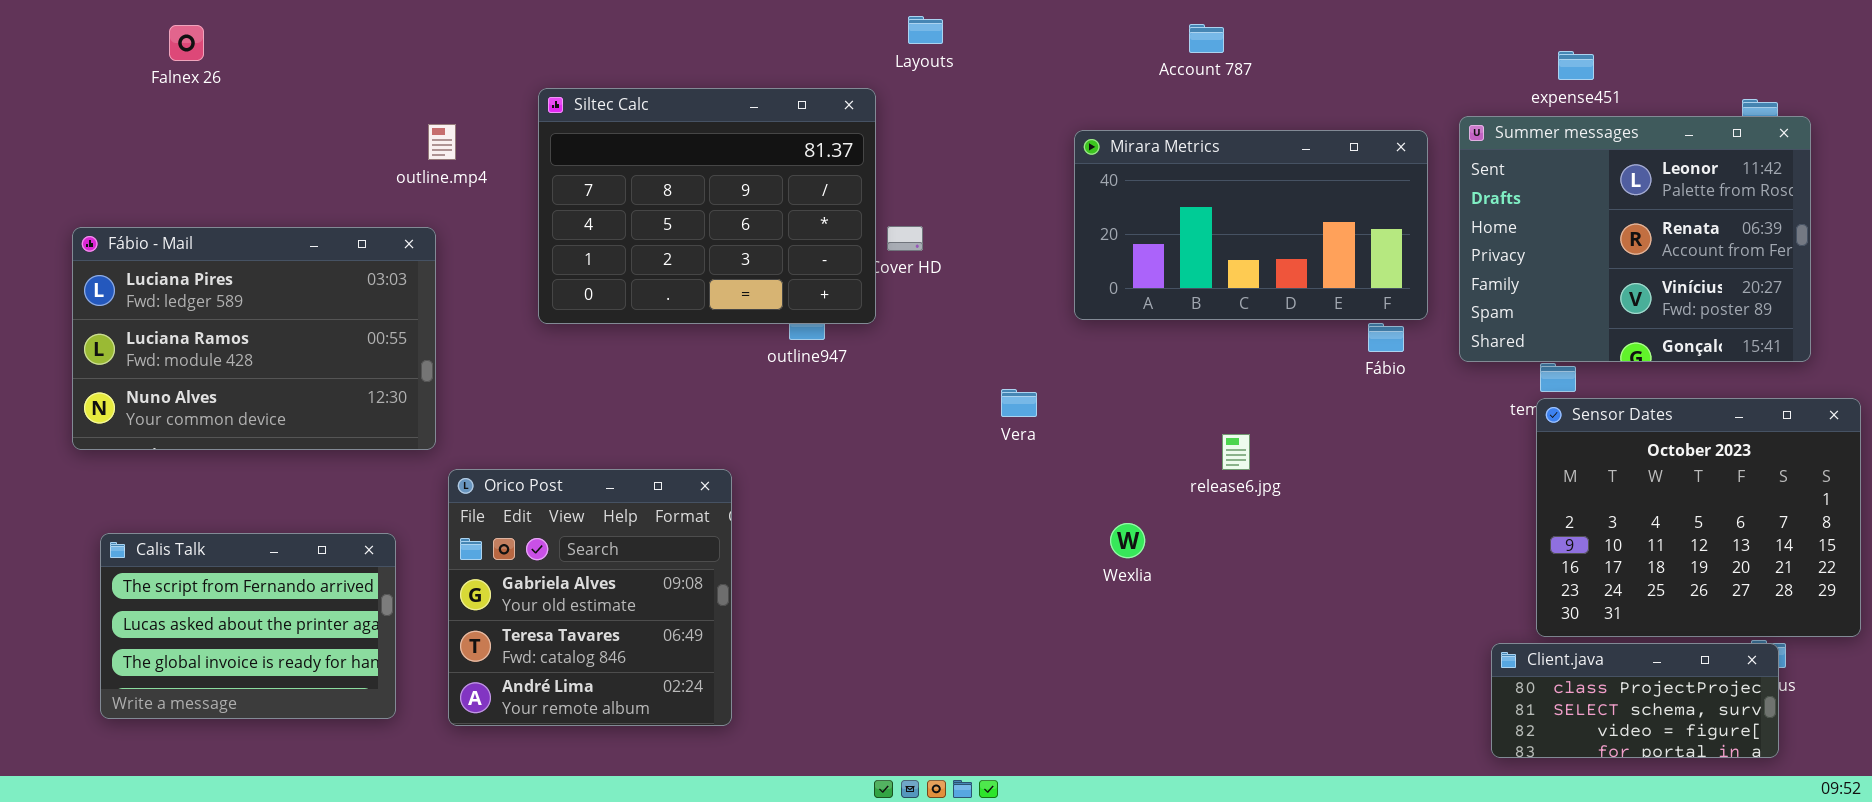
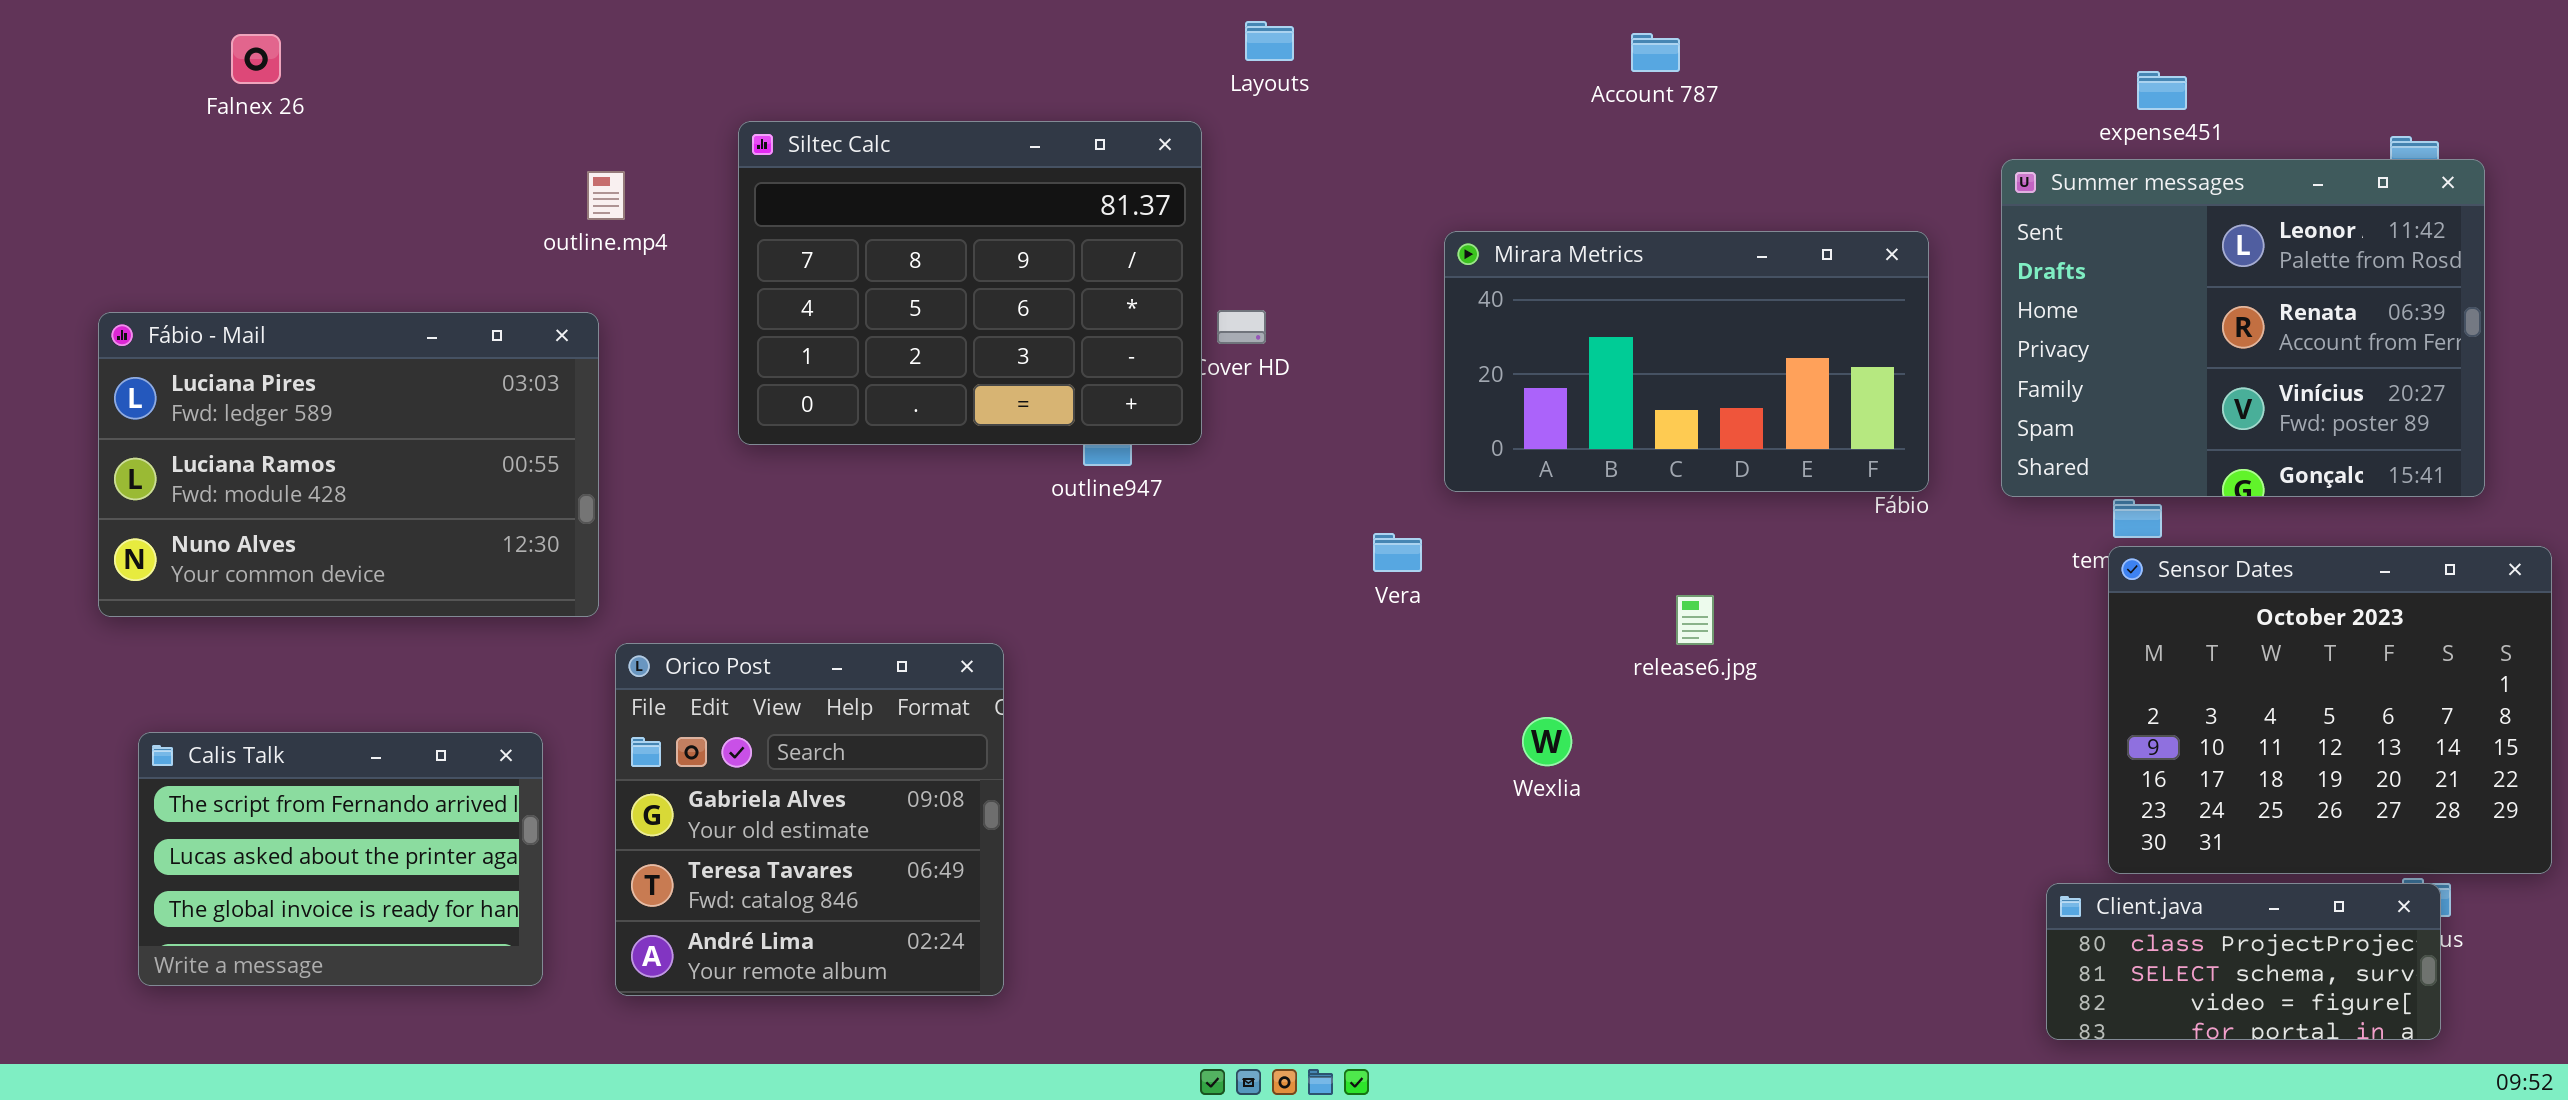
Mirara Metrics: [1074,130,1428,320] -> [1444,231,1929,492], moved

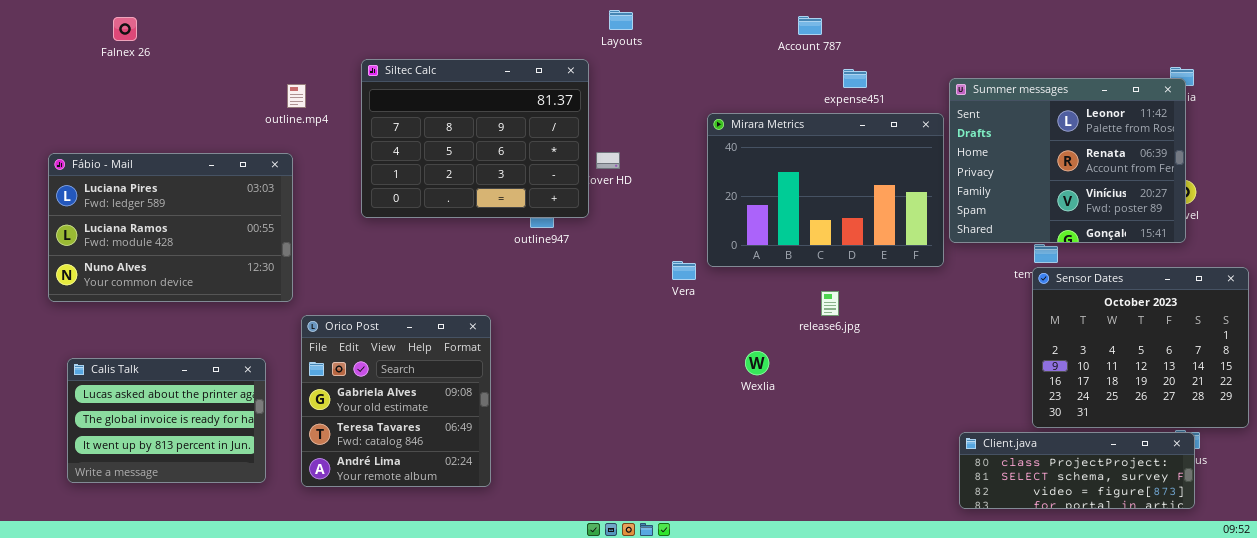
expense451: [2137,71,2187,110] -> [843,69,867,88], moved
Summer messages: [2001,159,2485,497] -> [949,78,1186,243], moved
Mirara Metrics: [1444,231,1929,492] -> [707,113,944,267], resized
Calis Talk: [138,732,543,986] -> [67,358,266,483], scrolled down 1 row
Client.java: [2046,883,2441,1040] -> [959,432,1195,509], resized

